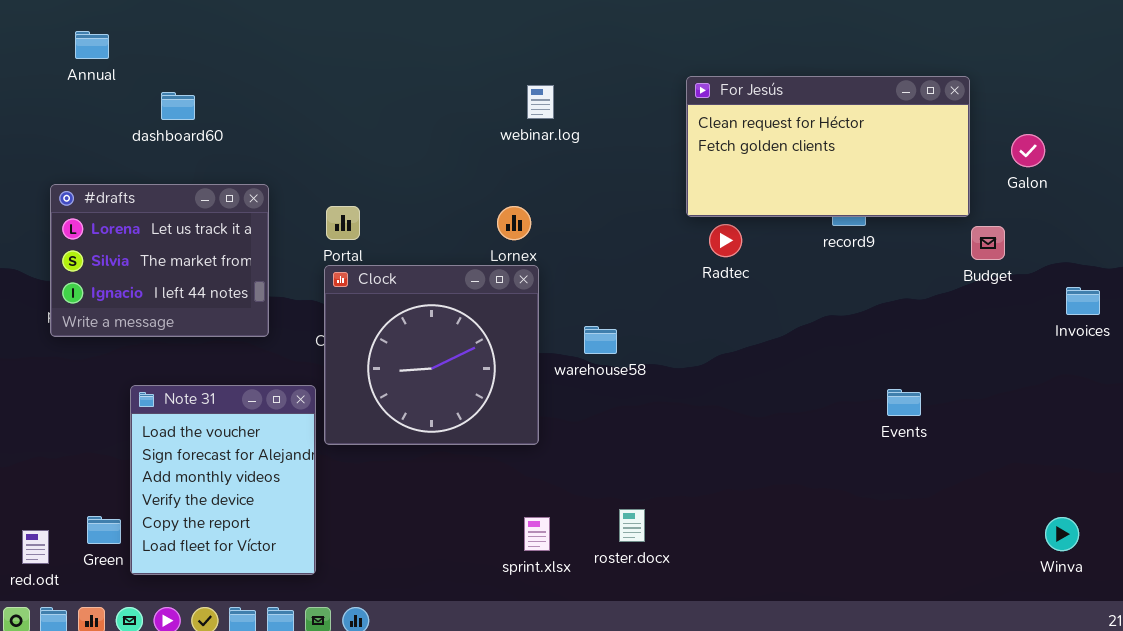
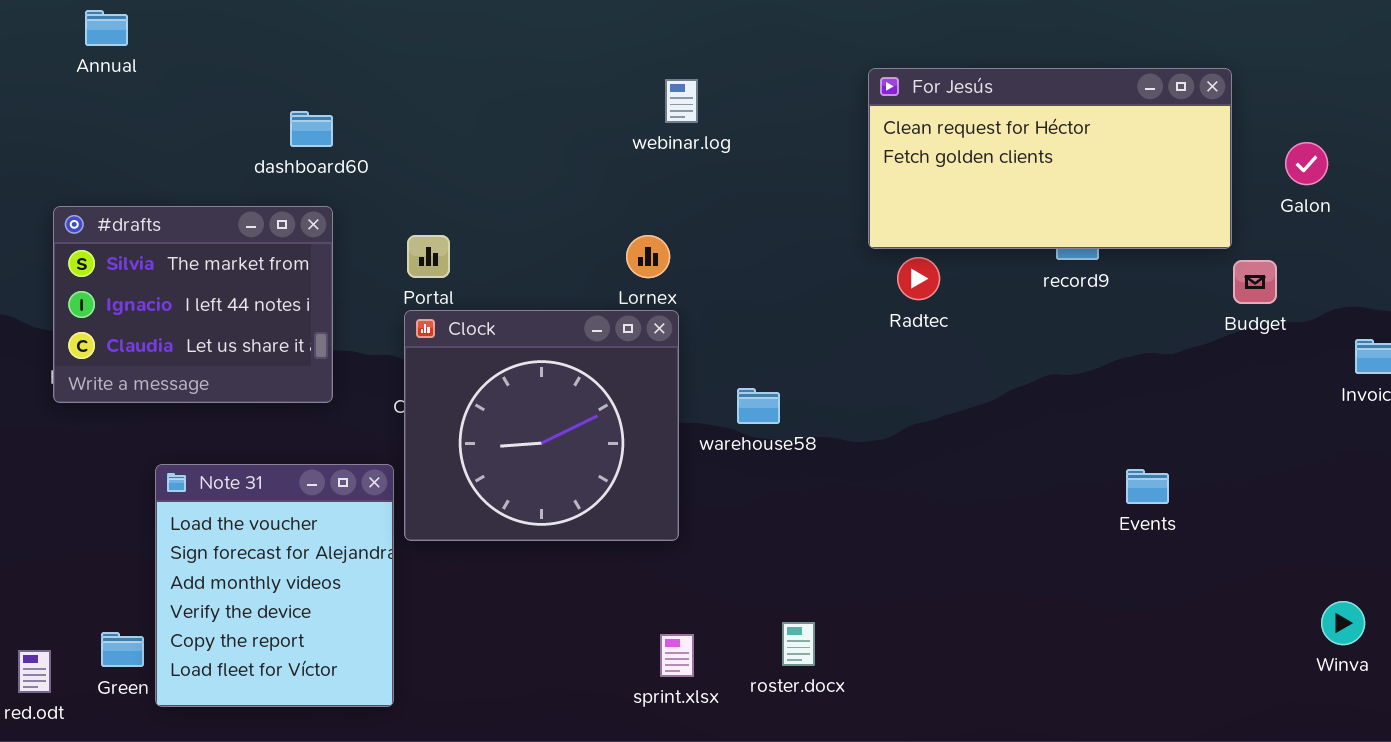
dashboard60: [161,92,195,120] -> [290,111,333,147], moved
#drafts: [50,184,269,337] -> [53,206,333,403], scrolled down 1 row
Winva: [1045,517,1079,551] -> [1321,601,1365,645], moved

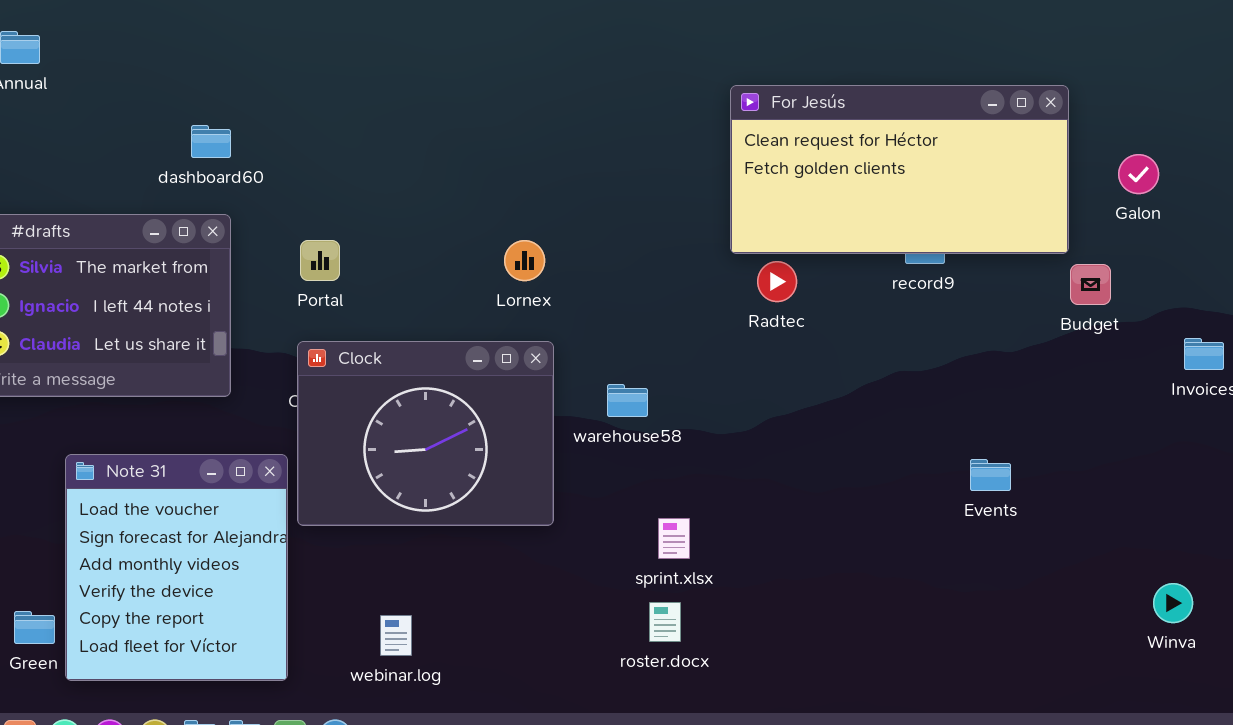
webinar.log: [665,79,698,123] -> [380,615,412,656], moved
Clock: [404,310,679,541] -> [297,341,554,526], resized
sprint.xlsx: [660,634,694,677] -> [658,518,690,559], moved

